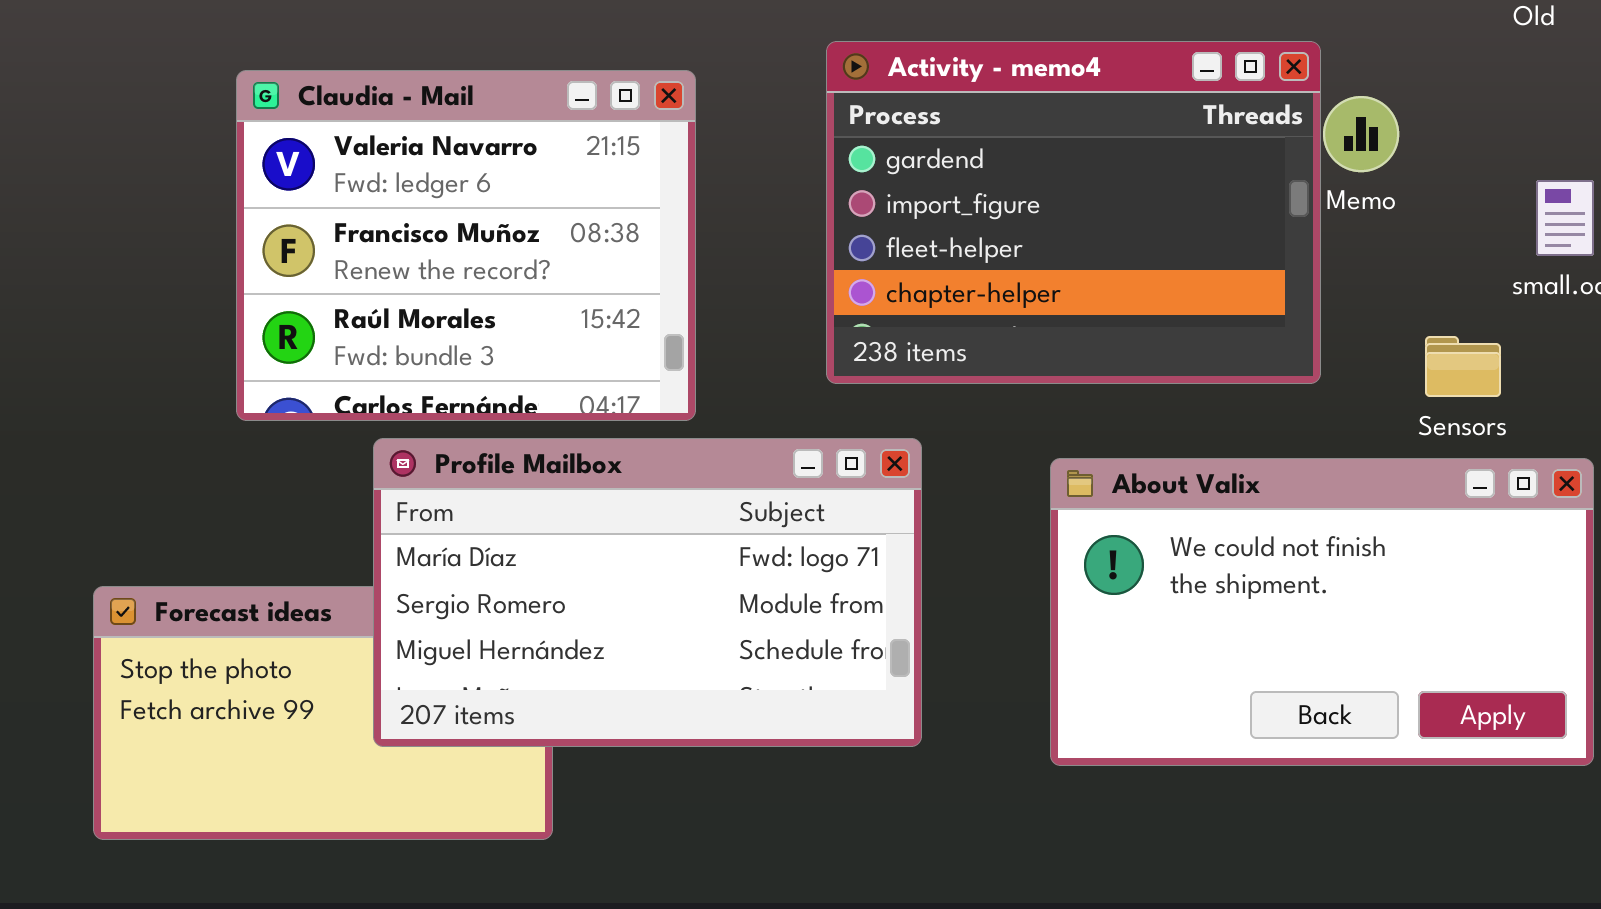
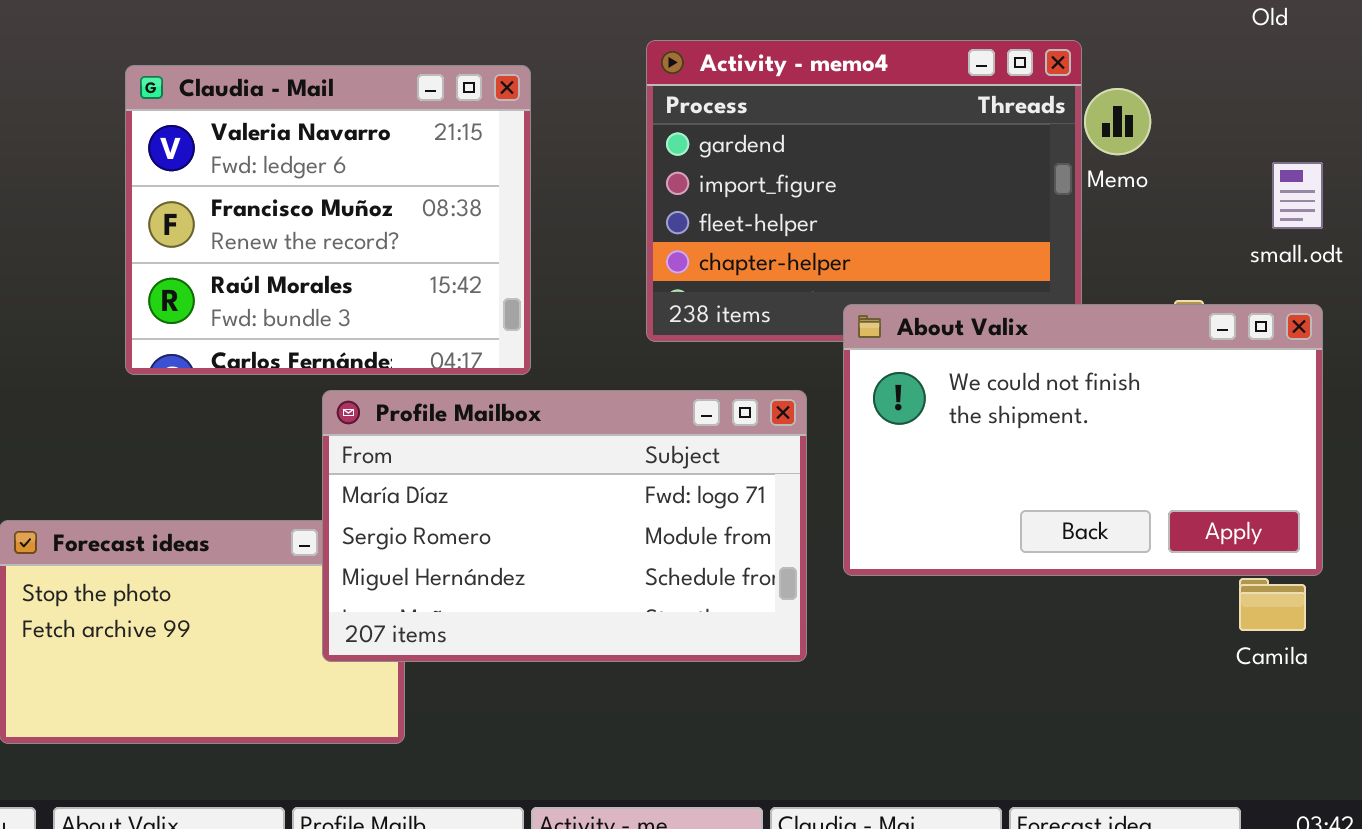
Profile Mailbox: [373,438,922,747] -> [322,390,807,662], moved
About Valix: [1050,458,1594,766] -> [843,304,1323,576], moved

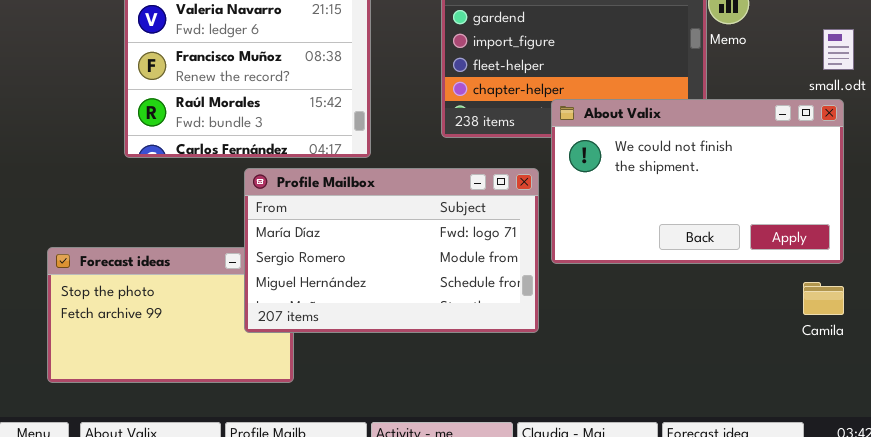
About Valix: [843,304,1323,576] -> [551,99,844,264], moved

